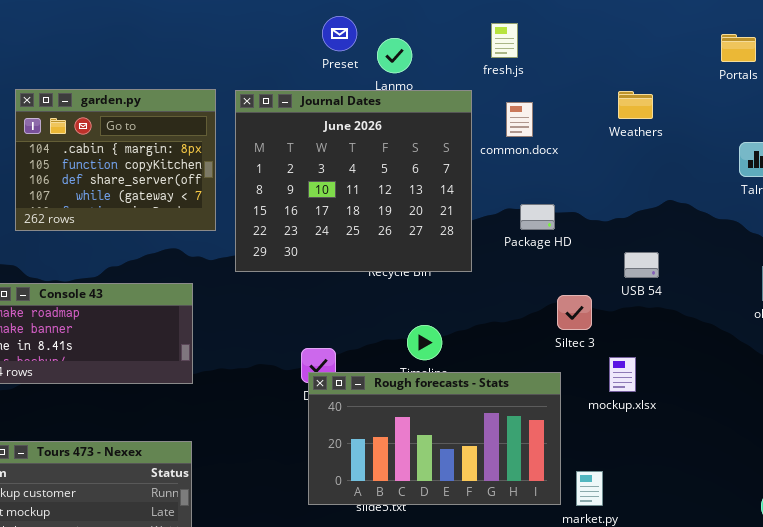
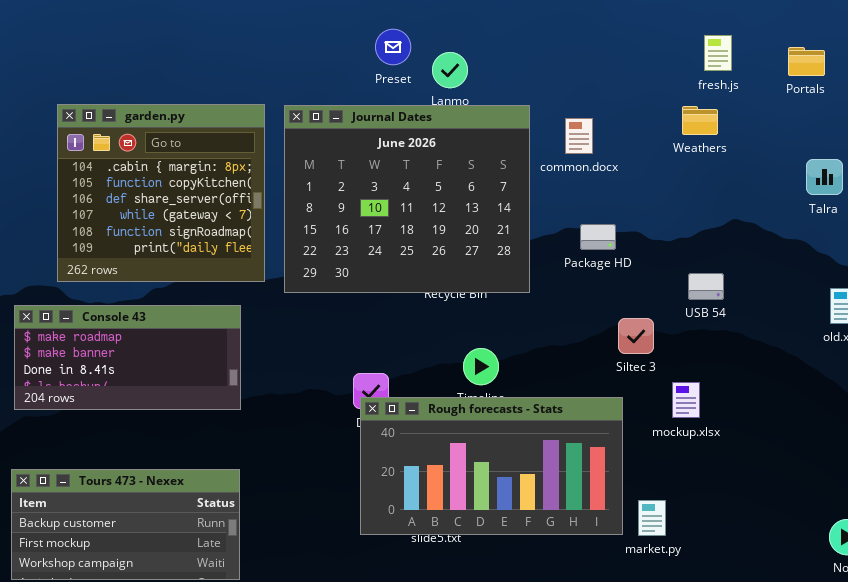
fresh.js: [491,23,518,58] -> [704,35,732,71], moved
garden.py: [15,89,216,231] -> [57,104,265,282], resized

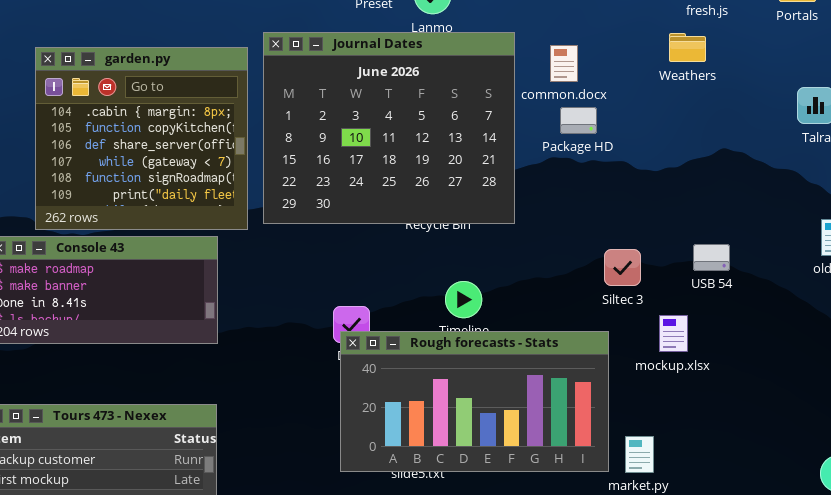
garden.py: [57,104,265,282] -> [35,47,248,230], moved
Package HD: [580,224,616,250] -> [560,107,597,134], moved
USB 54: [688,273,724,300] -> [693,244,730,271], moved

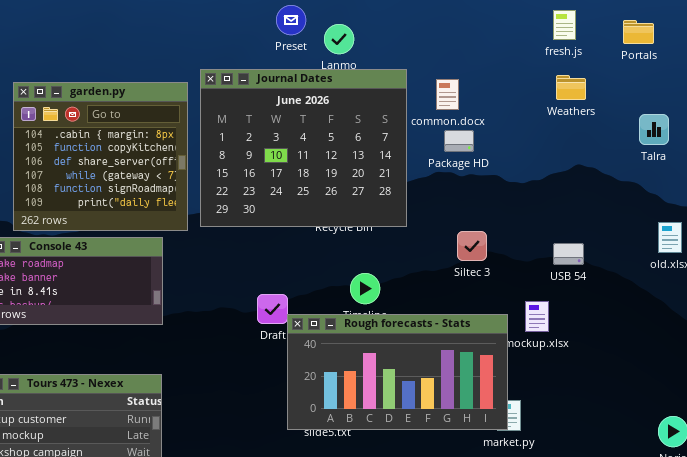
Weathers: [669,33,706,62] -> [556,75,586,100], moved
Siltec 3: [604,249,641,286] -> [457,231,487,261], moved
Rough forecasts - Stats: [340,331,609,472] -> [287,314,508,430], moved

